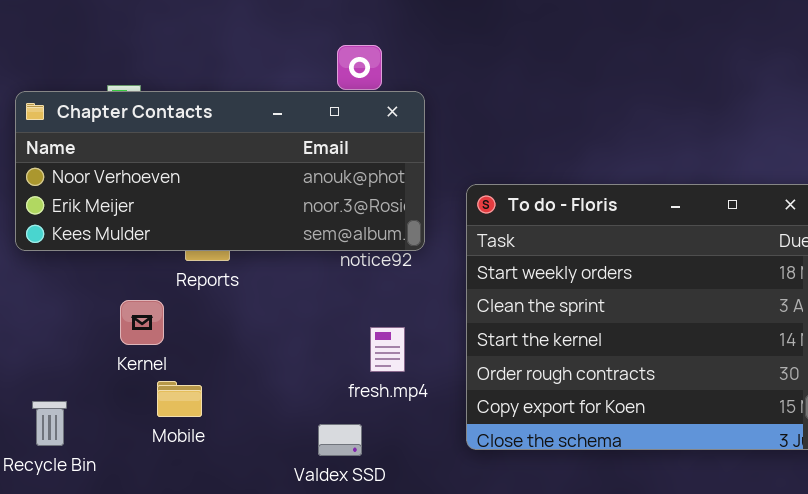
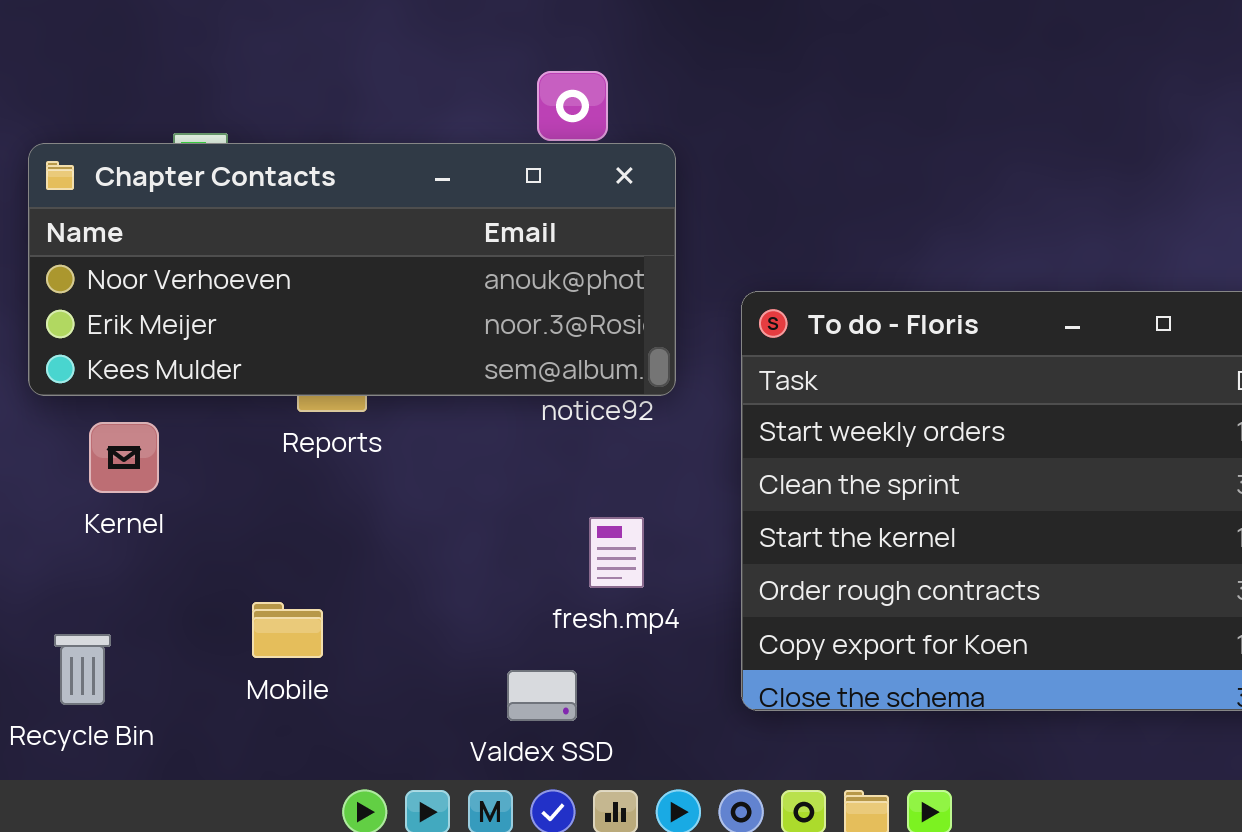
Kernel: [120,300,164,345] -> [89,422,159,493], moved

